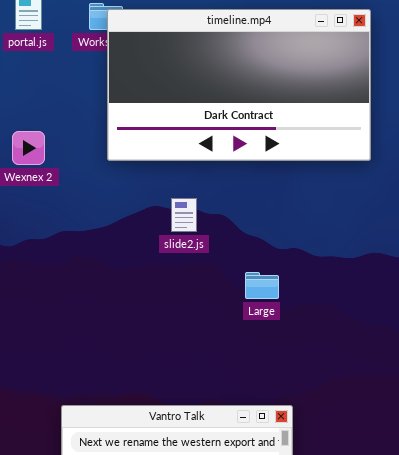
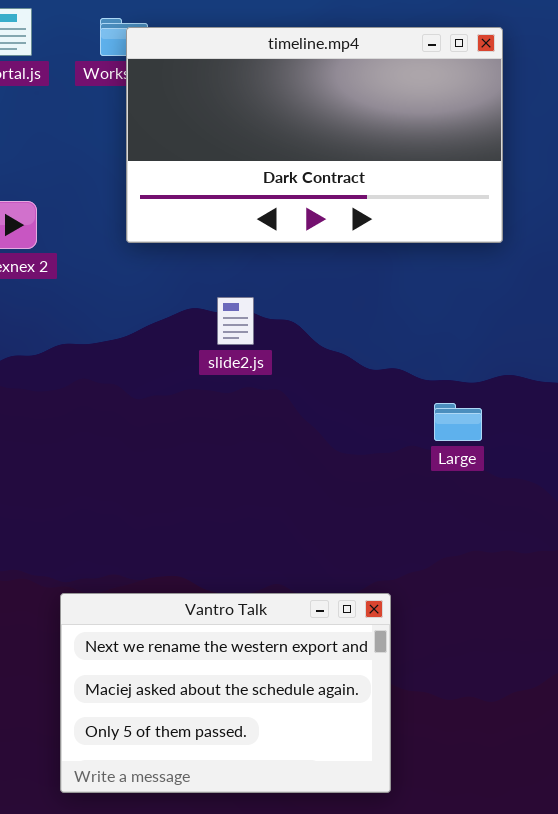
Large: [245,272,279,299] -> [434,403,482,441], moved

